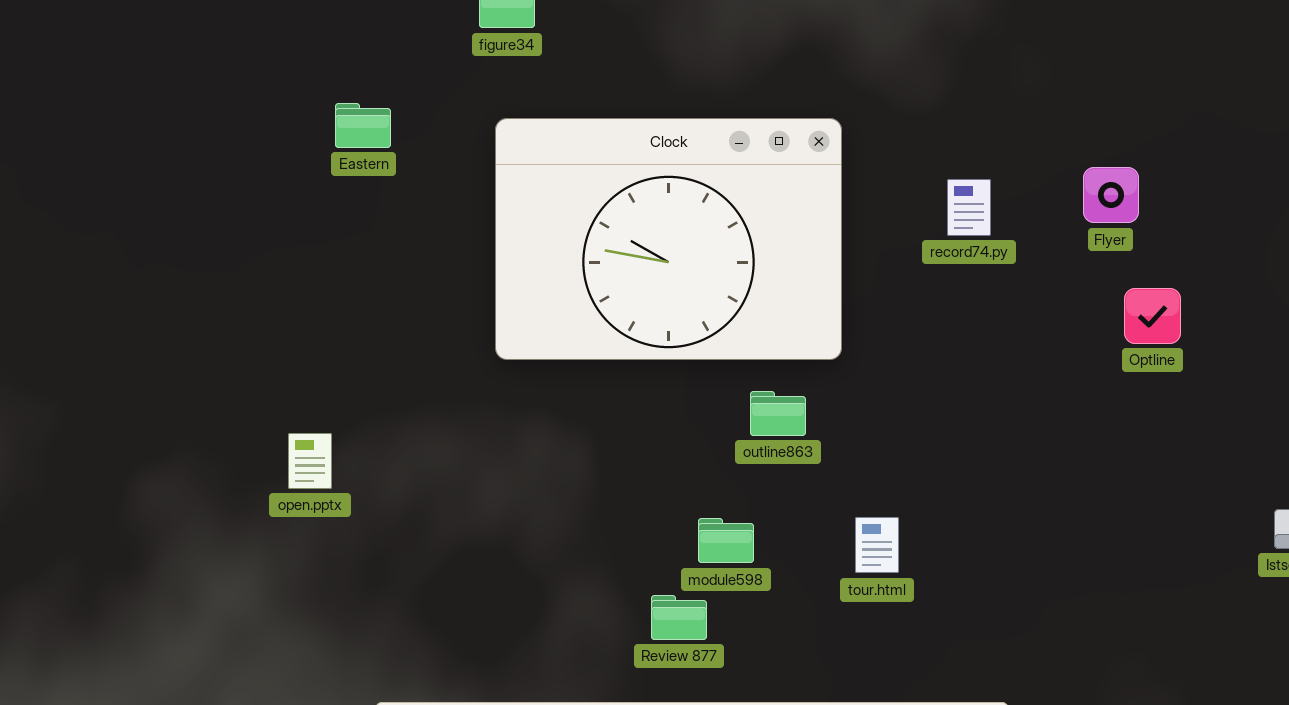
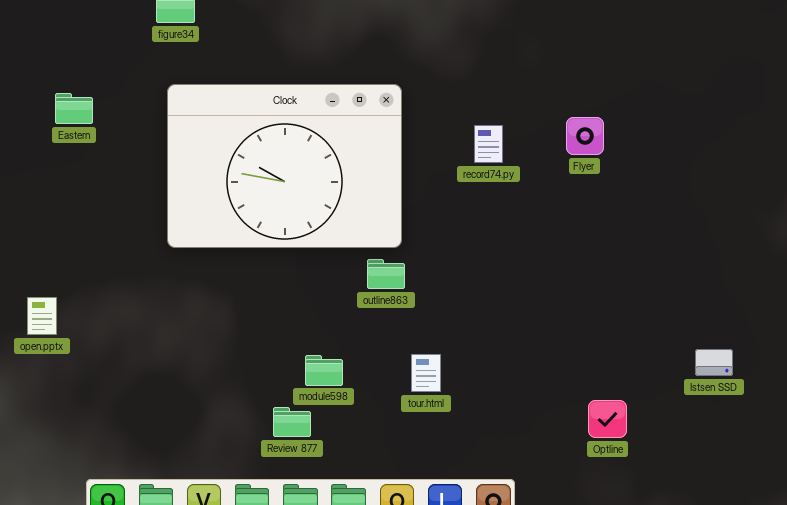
Eastern: [335,103,391,148] -> [55,93,93,124], moved
Optline: [1124,288,1181,344] -> [588,400,627,438], moved
outline863: [750,391,806,436] -> [367,259,405,289], moved

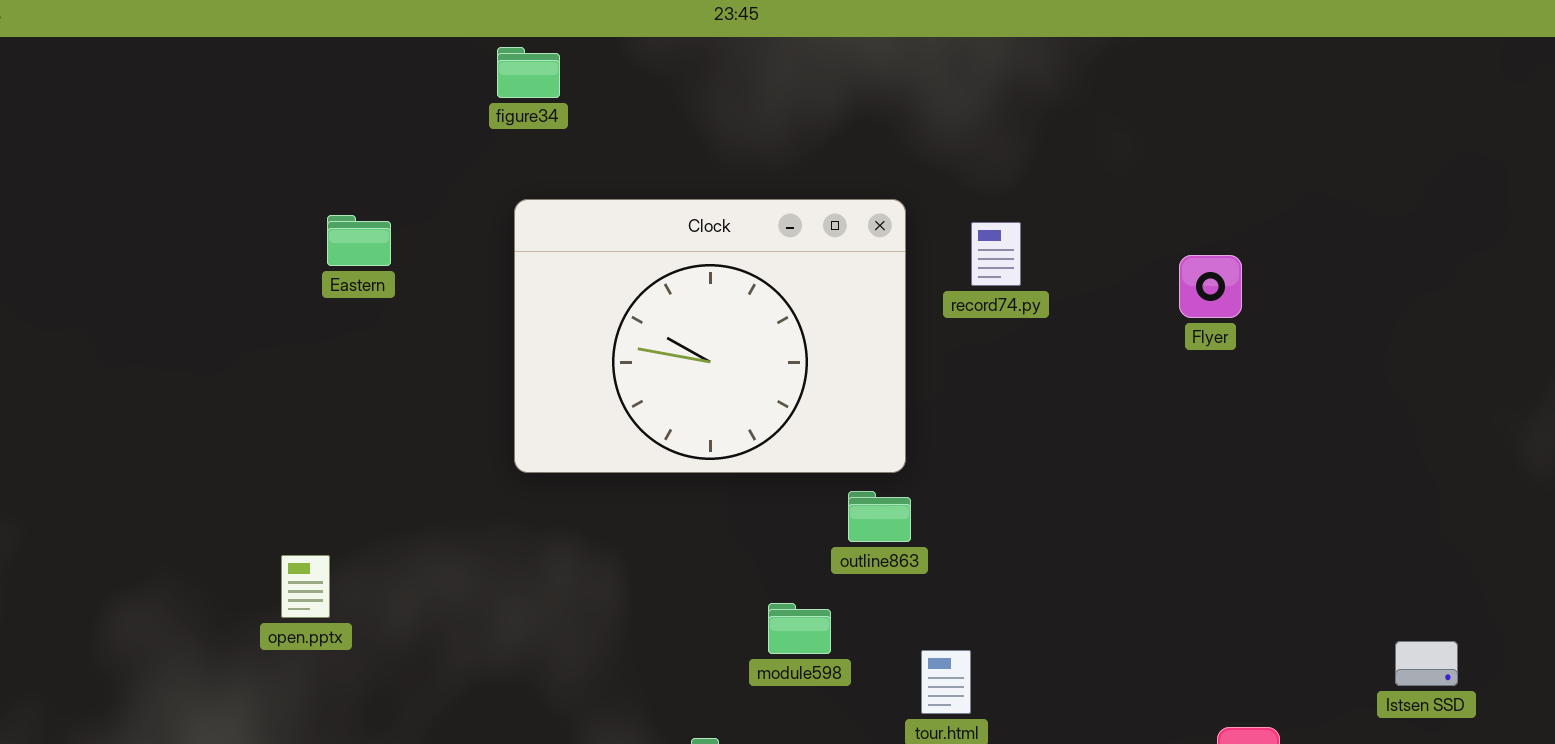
record74.py: [474,125,503,163] -> [971,222,1021,286], moved
module598: [305,355,343,386] -> [768,603,831,654], moved

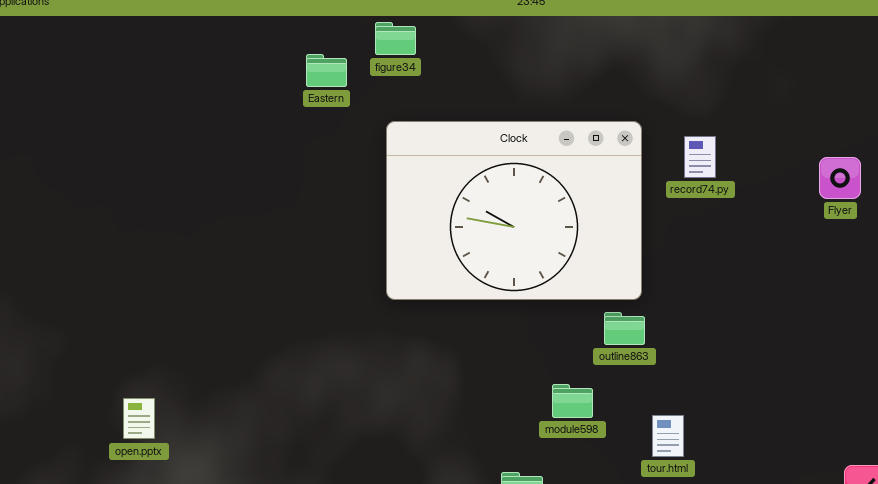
Eastern: [327,215,391,266] -> [306,54,347,87], moved
open.pptx: [281,555,330,618] -> [123,398,155,439], moved

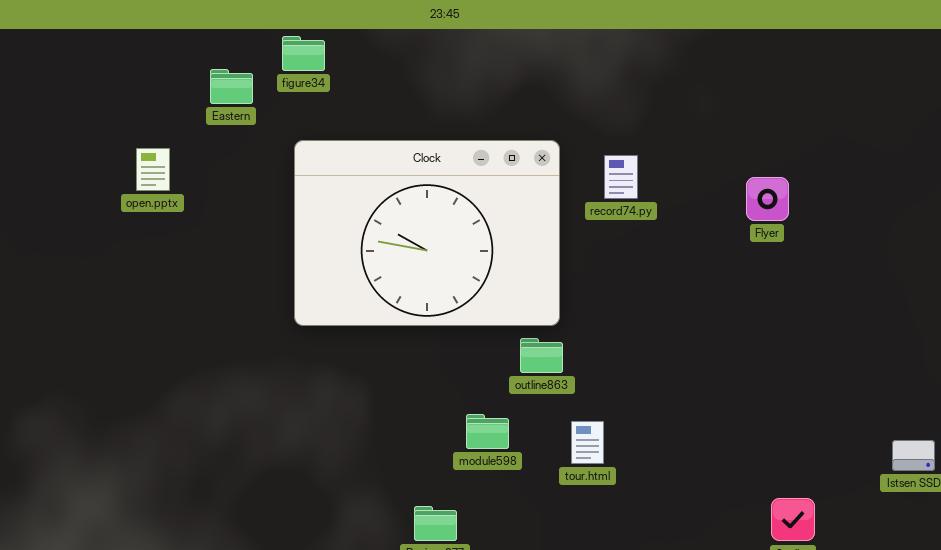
open.pptx: [123,398,155,439] -> [136,148,170,191], moved
tour.html: [652,415,684,457] -> [571,421,604,464], moved

